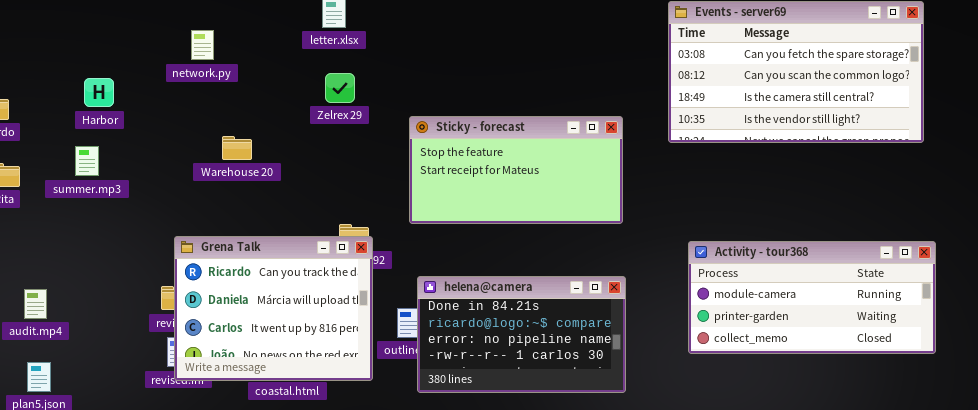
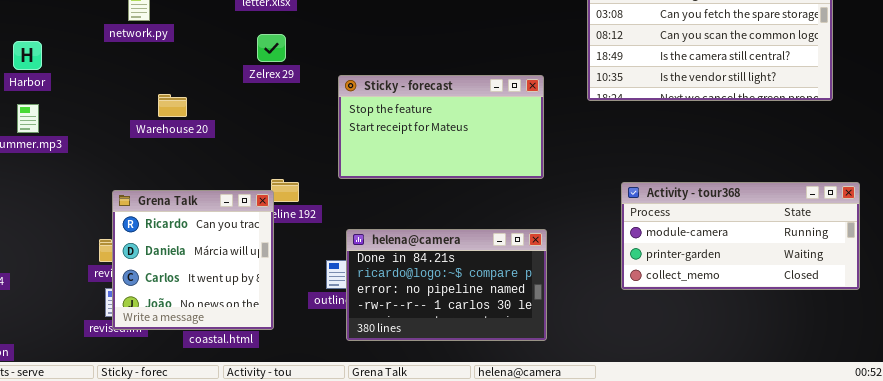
Harbor: [84,78,114,107] -> [13,41,42,70], moved
Grena Talk: [174,236,373,381] -> [112,190,274,330], resized
Activity - tour368: [688,241,936,354] -> [621,182,860,290], moved

